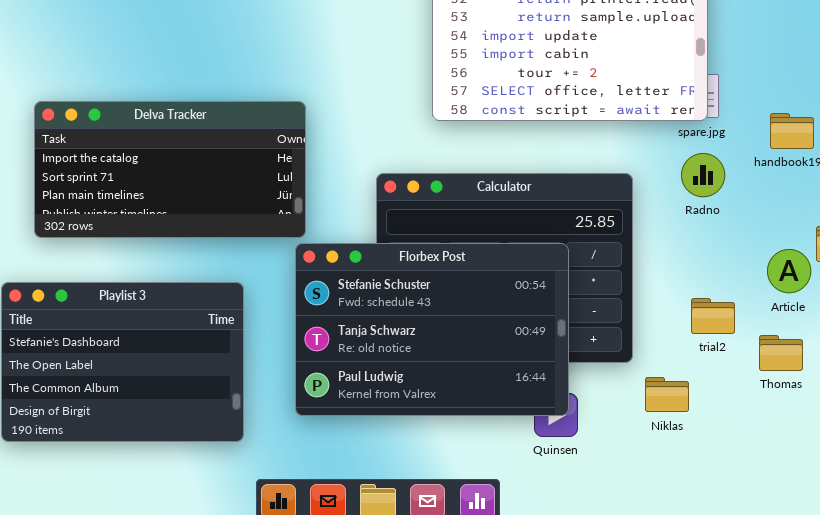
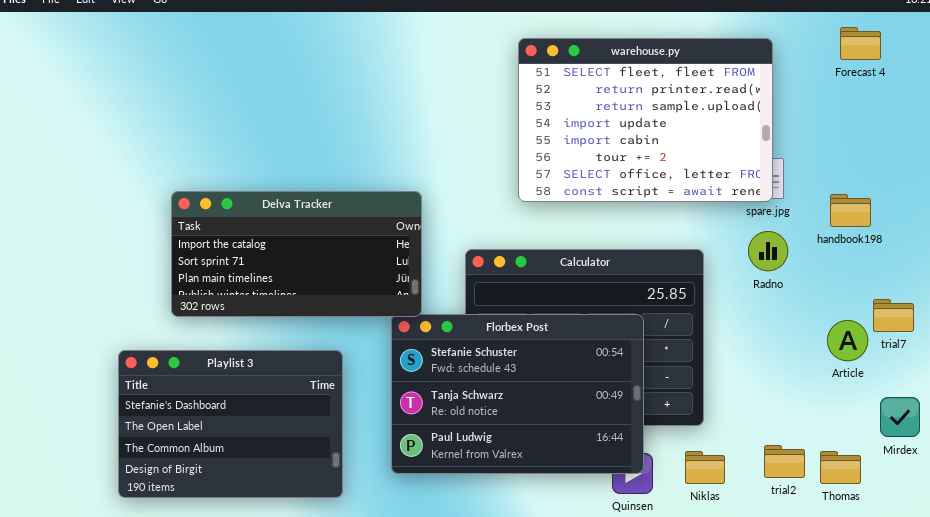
Delva Tracker: [34,101,306,238] -> [171,191,422,317], moved
trial2: [691,298,735,334] -> [764,445,805,478], moved
Thomas: [759,335,803,371] -> [820,451,861,484], moved
Niklas: [645,377,689,412] -> [685,451,725,484], moved

